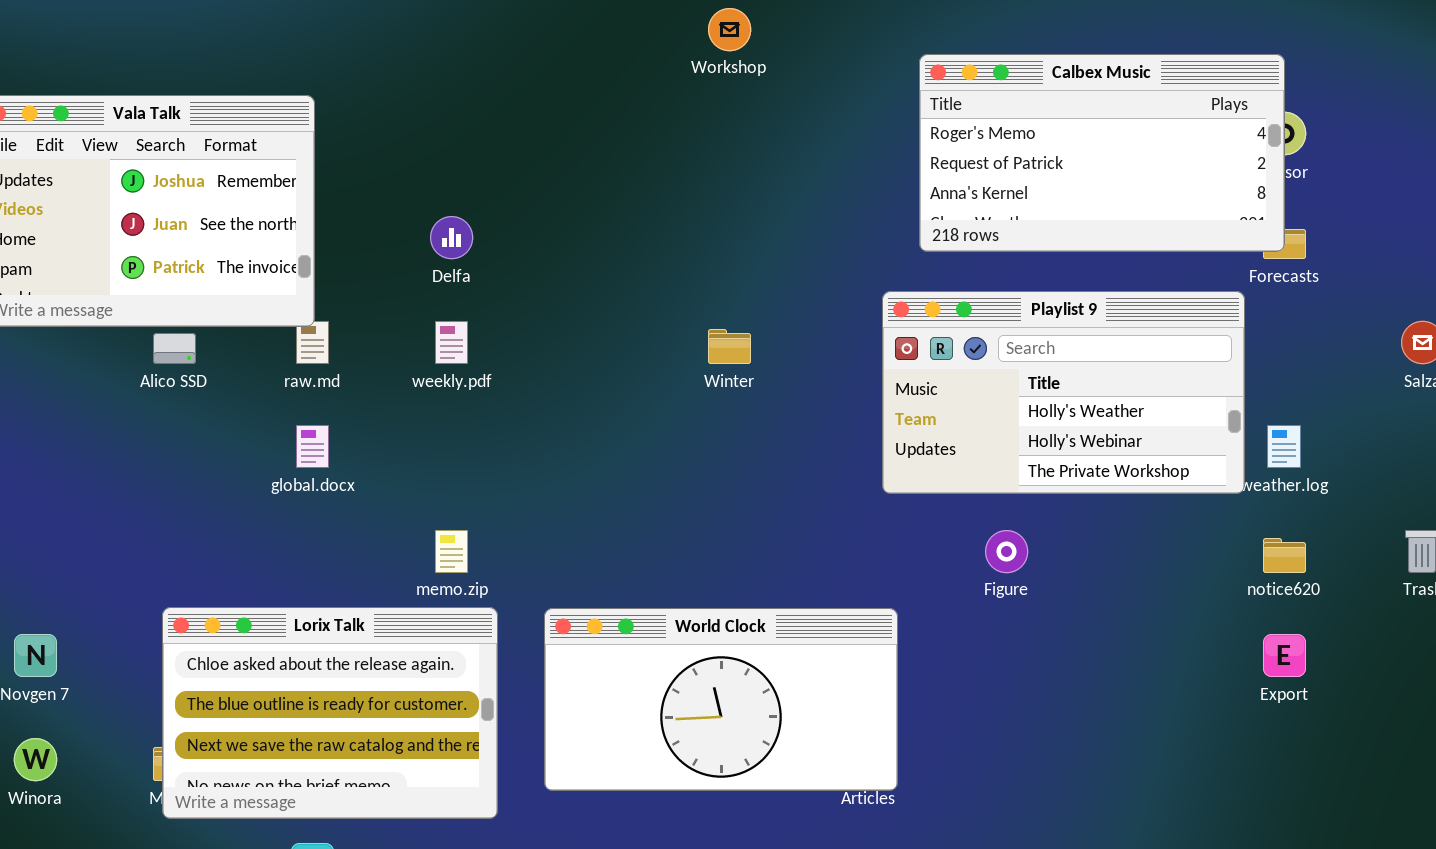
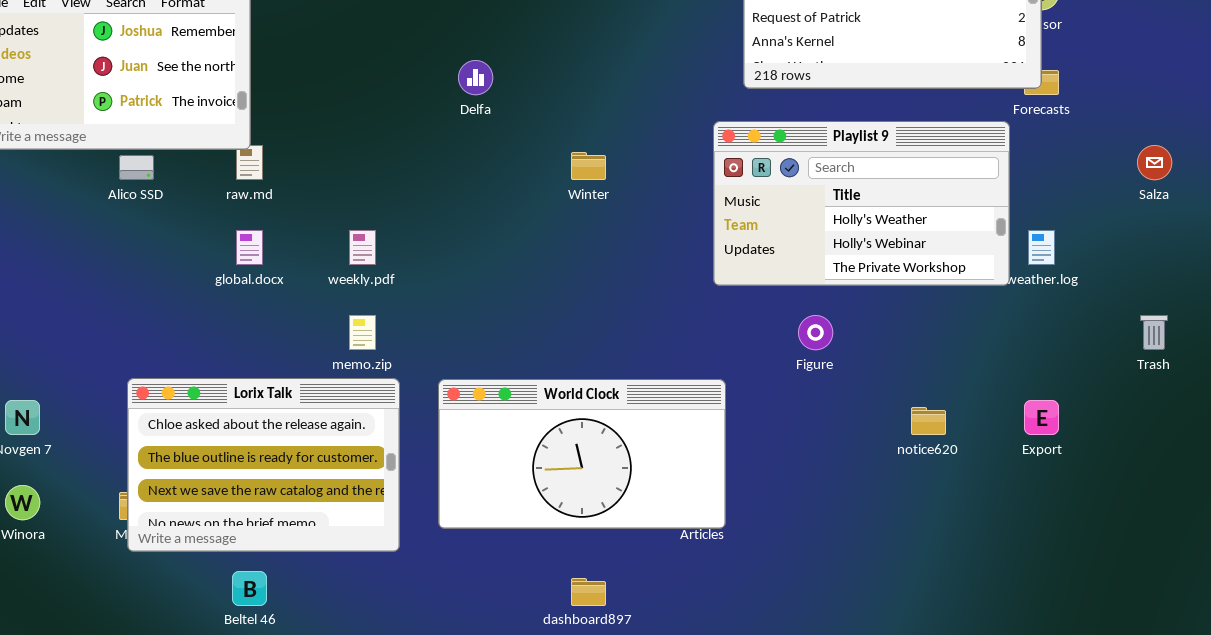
Delfa: [430,216,473,259] -> [458,60,493,95], moved
weekly.pdf: [435,321,468,364] -> [349,230,376,265], moved
notice620: [1263,538,1306,573] -> [911,407,946,435], moved

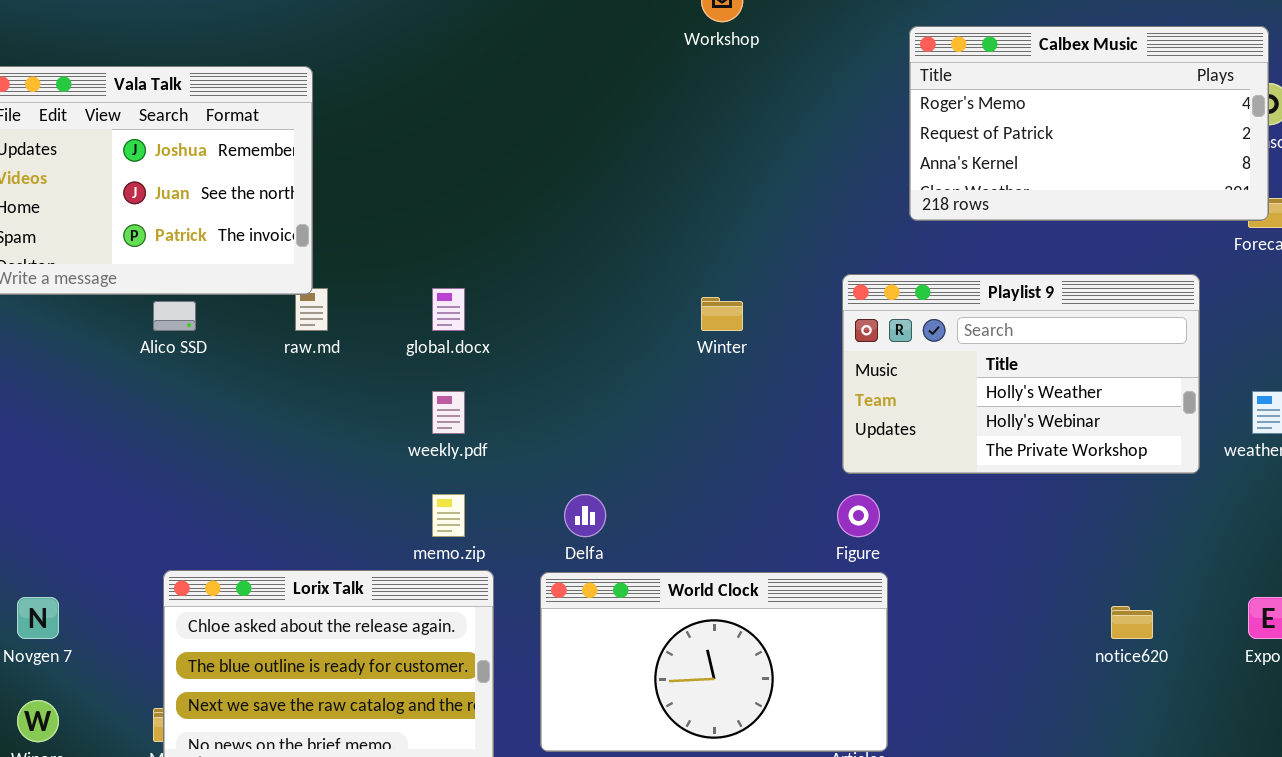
Delfa: [458,60,493,95] -> [564,494,606,537], moved
Playlist 9: [713,121,1010,286] -> [842,274,1200,474], moved
global.docx: [236,230,263,265] -> [432,288,465,331], moved
Figure: [798,315,833,350] -> [837,494,880,537], moved

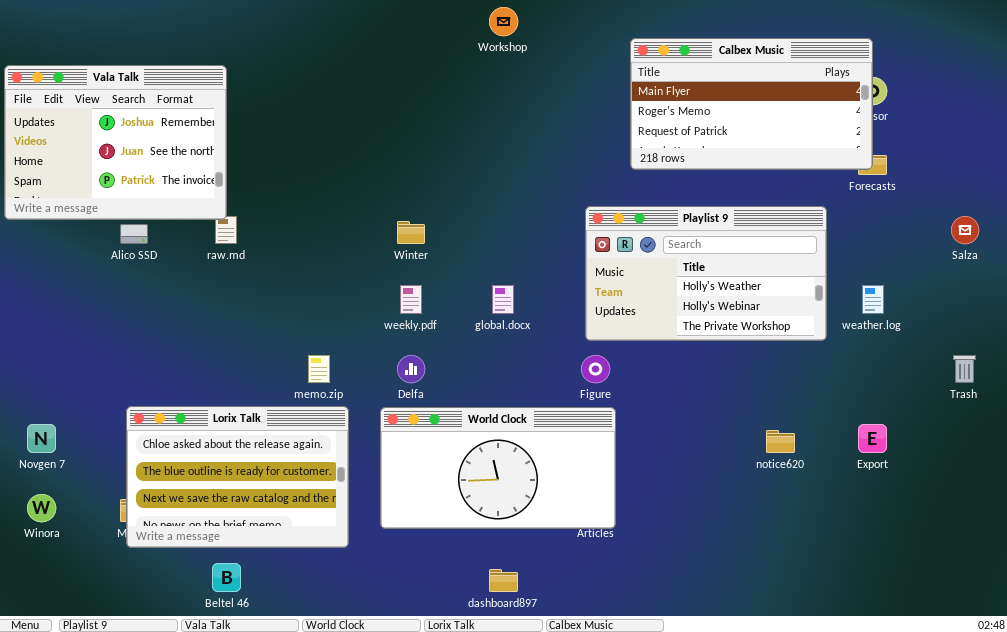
Calbex Music: [909,26,1269,221] -> [630,38,873,170], scrolled up 1 row
global.docx: [432,288,465,331] -> [492,285,514,314], moved
Winter: [701,297,743,331] -> [397,221,425,244], moved
weekly.pdf: [432,391,465,434] -> [400,285,422,314], moved

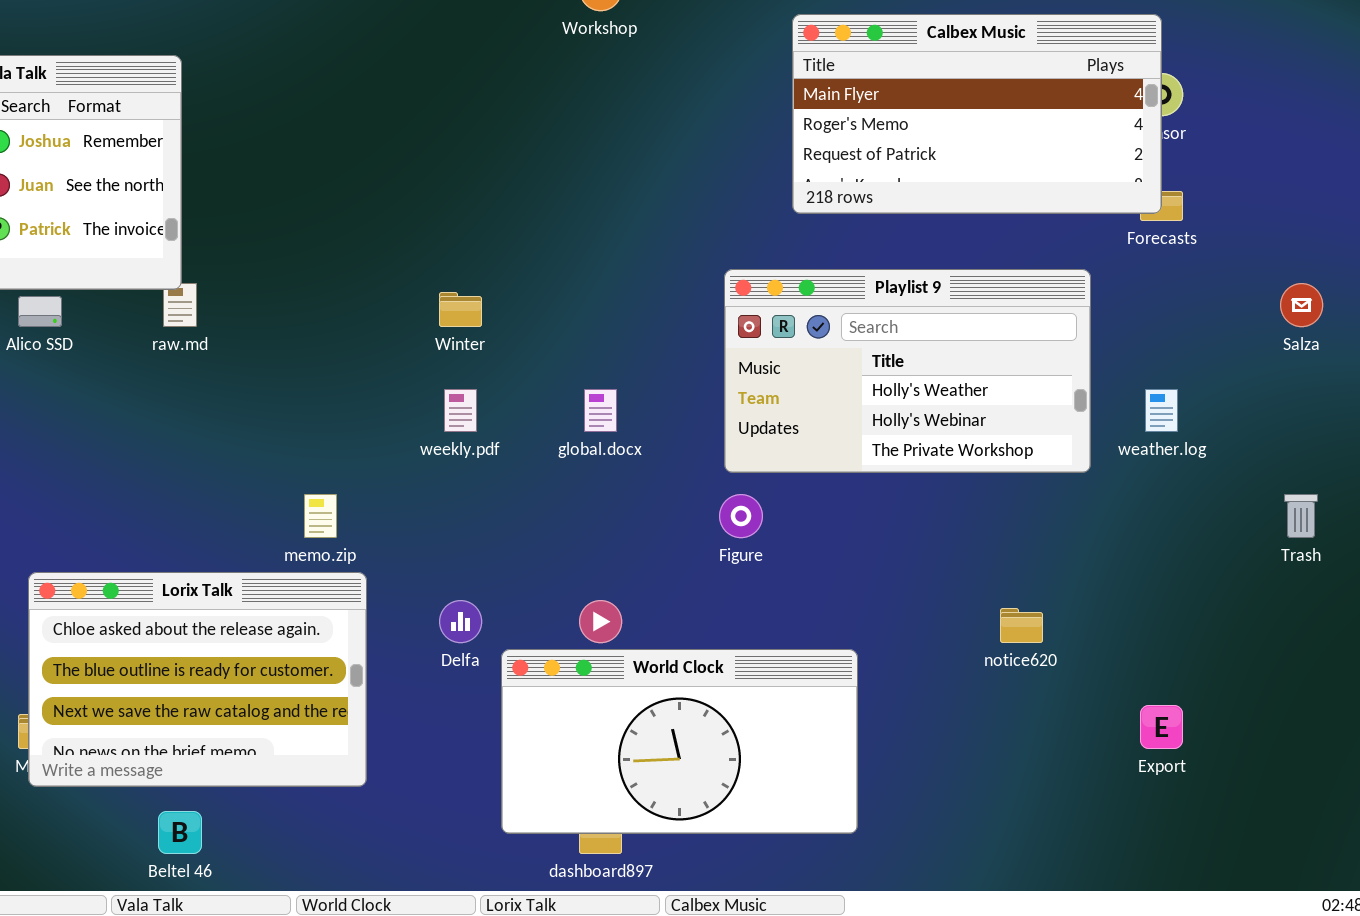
Delfa: [397,355,425,383] -> [439,600,482,643], moved
World Clock: [380,407,616,529] -> [501,649,858,834], moved
Export: [858,424,887,453] -> [1140,705,1183,749], moved

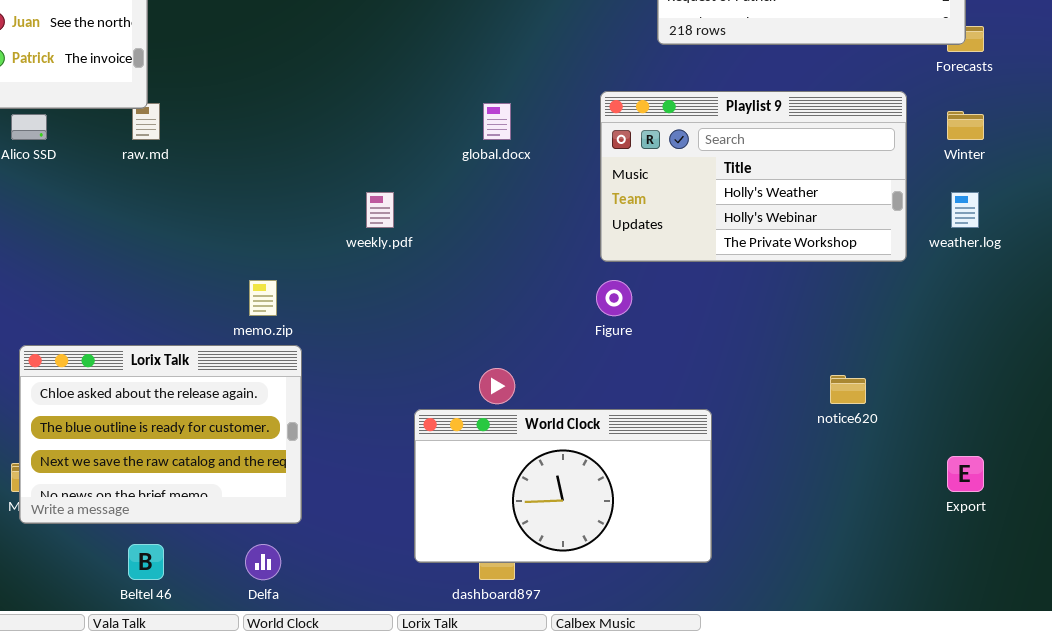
Winter: [439,292,482,327] -> [947,111,984,140], moved
global.docx: [584,389,617,432] -> [483,103,511,140], moved
Delfa: [439,600,482,643] -> [245,544,281,580], moved

